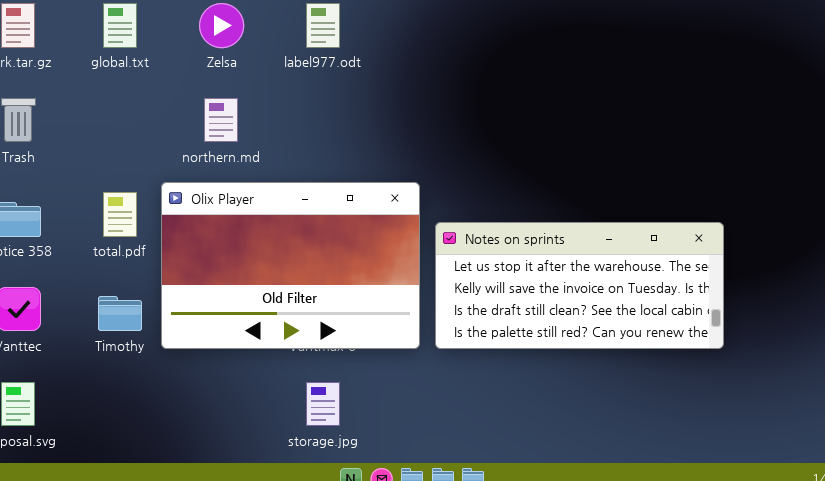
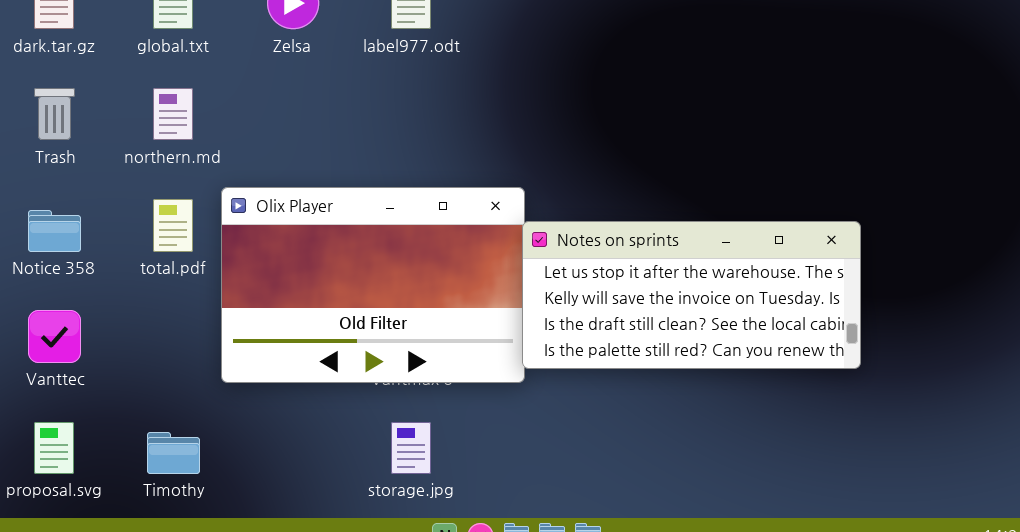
northern.md: [204,98,238,142] -> [153,88,193,140], moved
Notes on sprints: [435,222,724,349] -> [522,221,861,369], moved
Timothy: [98,296,142,331] -> [147,432,200,474], moved

